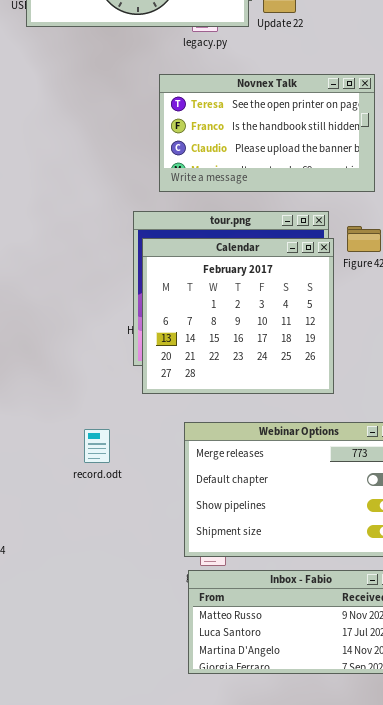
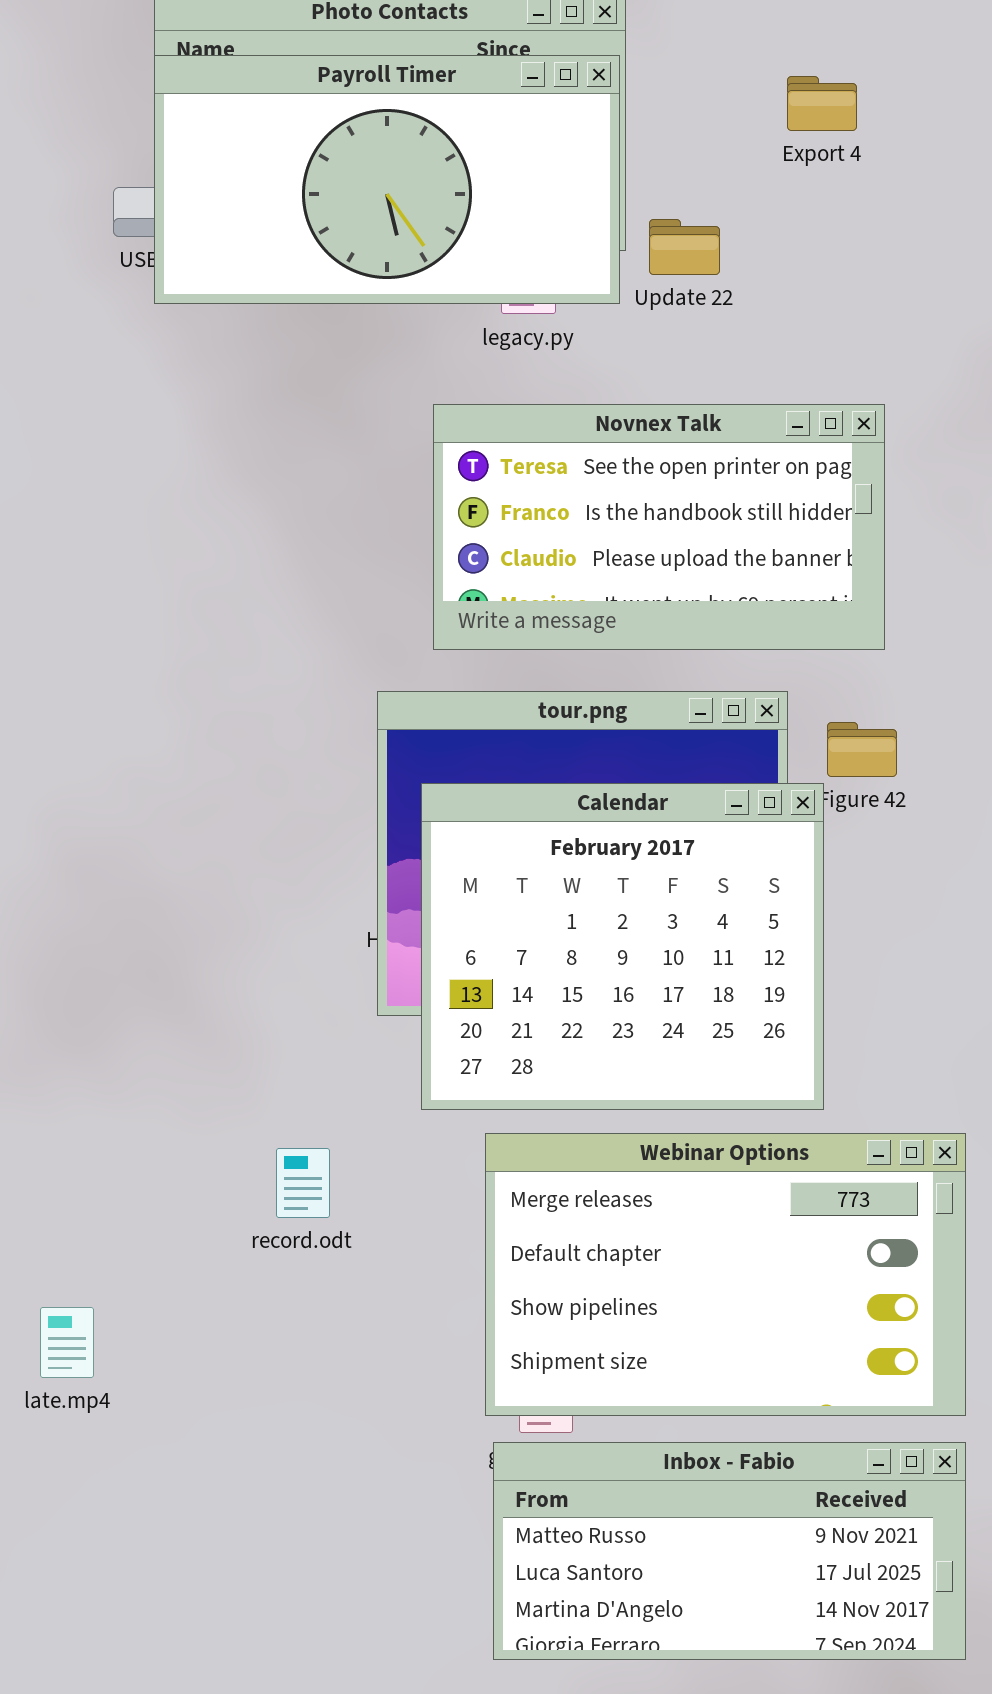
Calendar: [142,238,334,394] -> [421,783,824,1110], moved

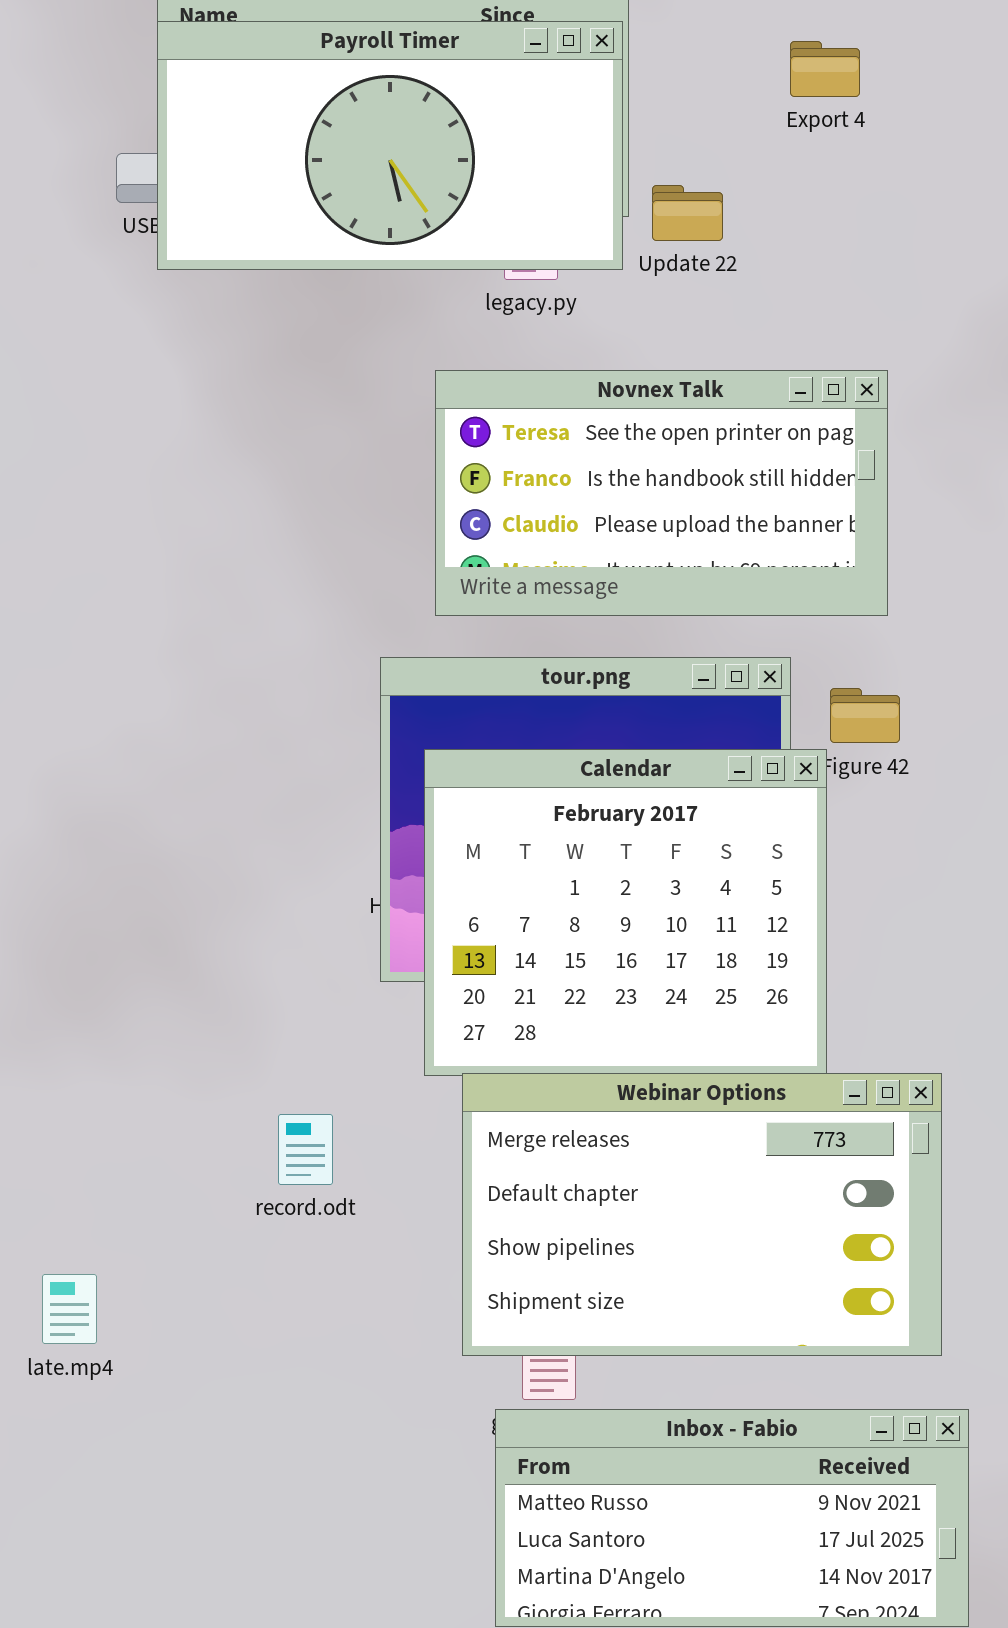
Webinar Options: [485,1133,966,1416] -> [462,1073,942,1356], moved

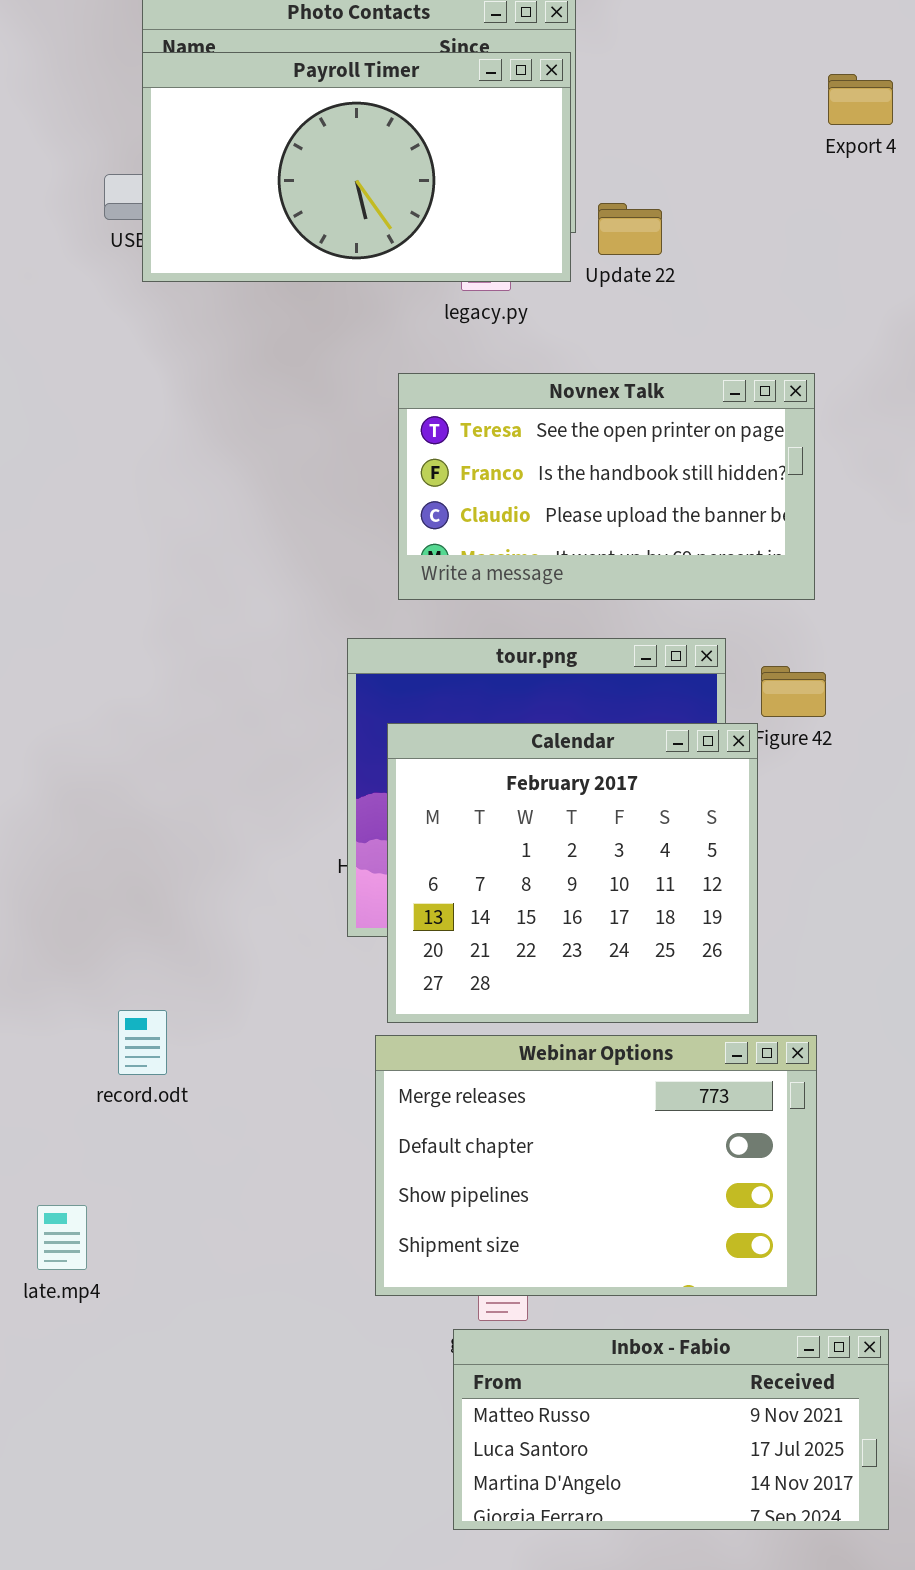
Export 4: [790,41,860,97] -> [828,74,893,125], moved
Webinar Options: [462,1073,942,1356] -> [375,1035,817,1296], moved
record.odt: [278,1114,333,1185] -> [118,1010,167,1075], moved

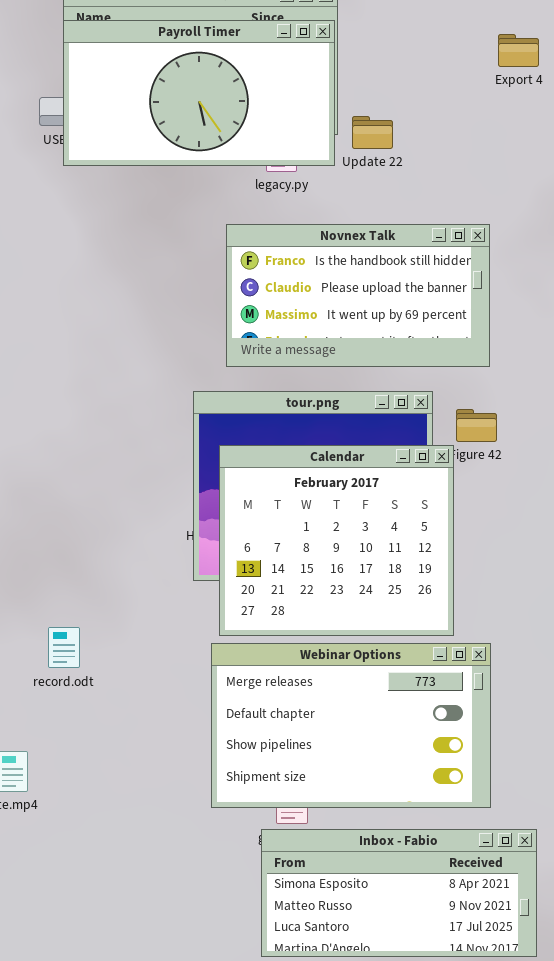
Novnex Talk: [398,373,815,600] -> [226,224,490,367], scrolled down 1 row
Inbox - Fabio: [453,1329,889,1530] -> [261,829,537,957], scrolled up 1 row

